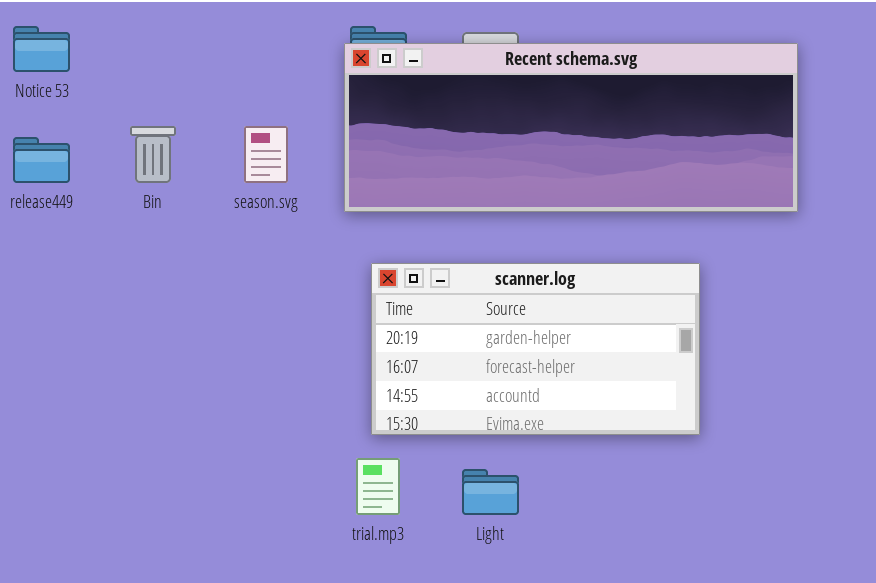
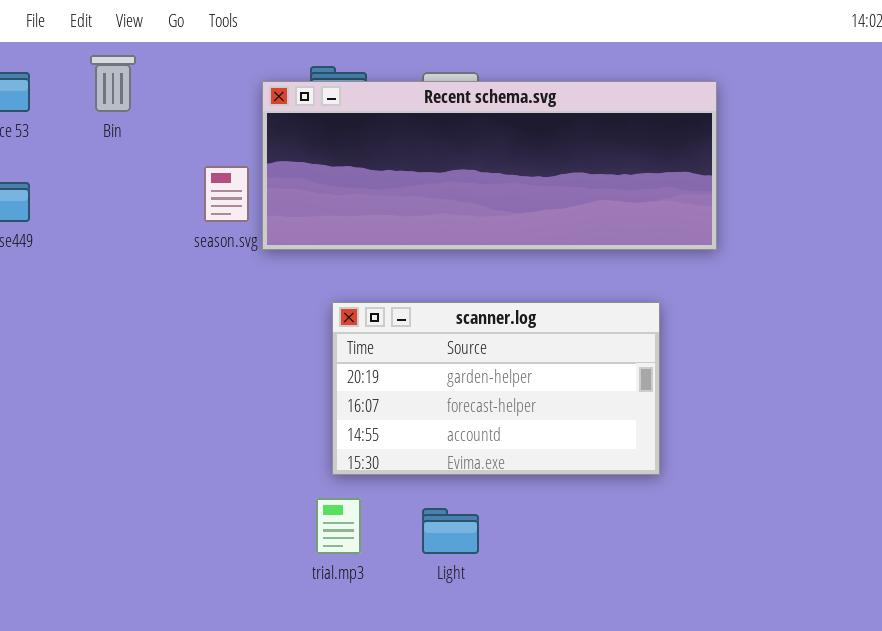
Recent schema.svg: [344,43,798,212] -> [262,81,717,250], moved
Bin: [130,126,176,183] -> [90,55,136,112], moved

